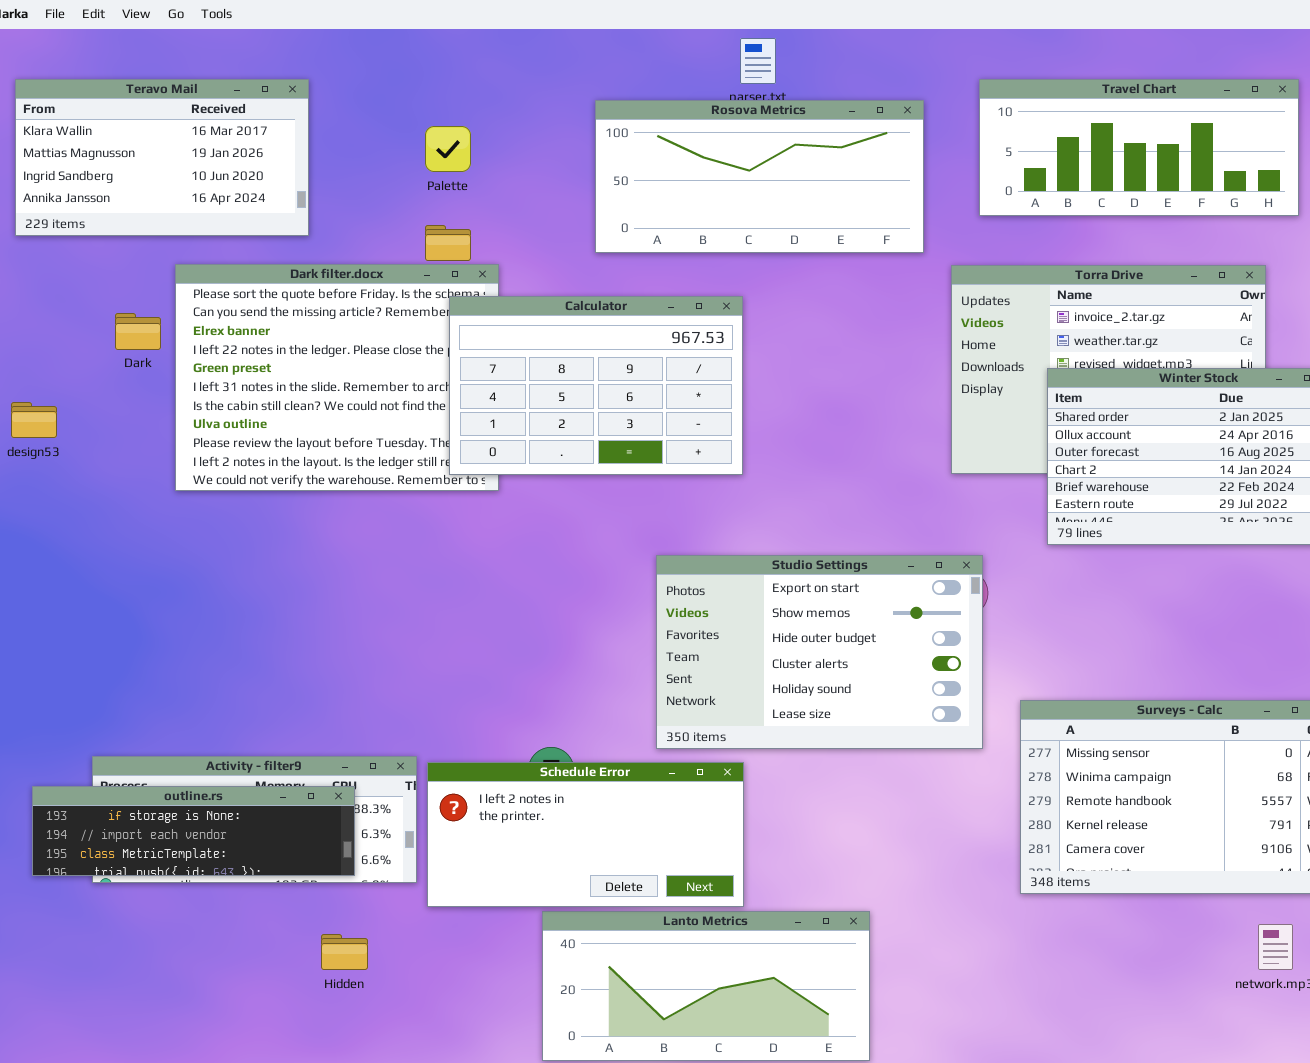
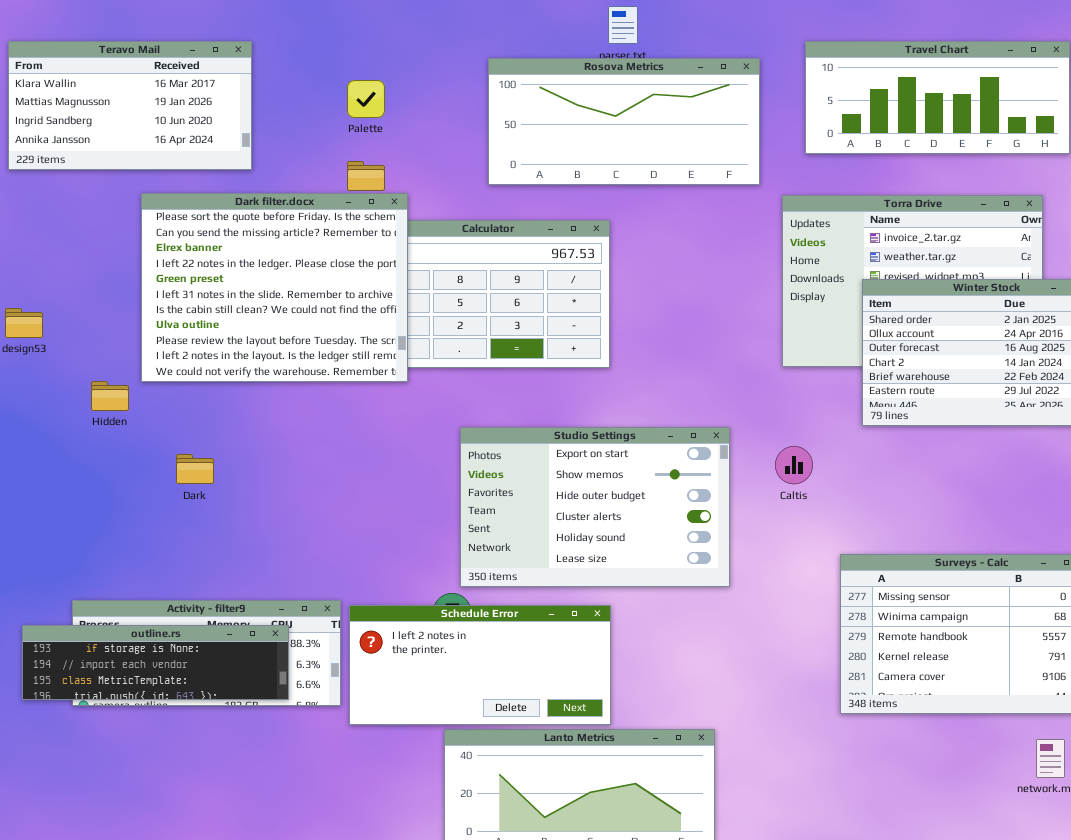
Dark filter.docx: [175,264,499,491] -> [141,193,408,382], raised
Dark: [115,313,161,350] -> [176,454,214,484], moved
Studio Settings: [656,555,983,749] -> [460,427,730,587], moved
Hidden: [321,934,368,970] -> [91,381,129,411], moved

